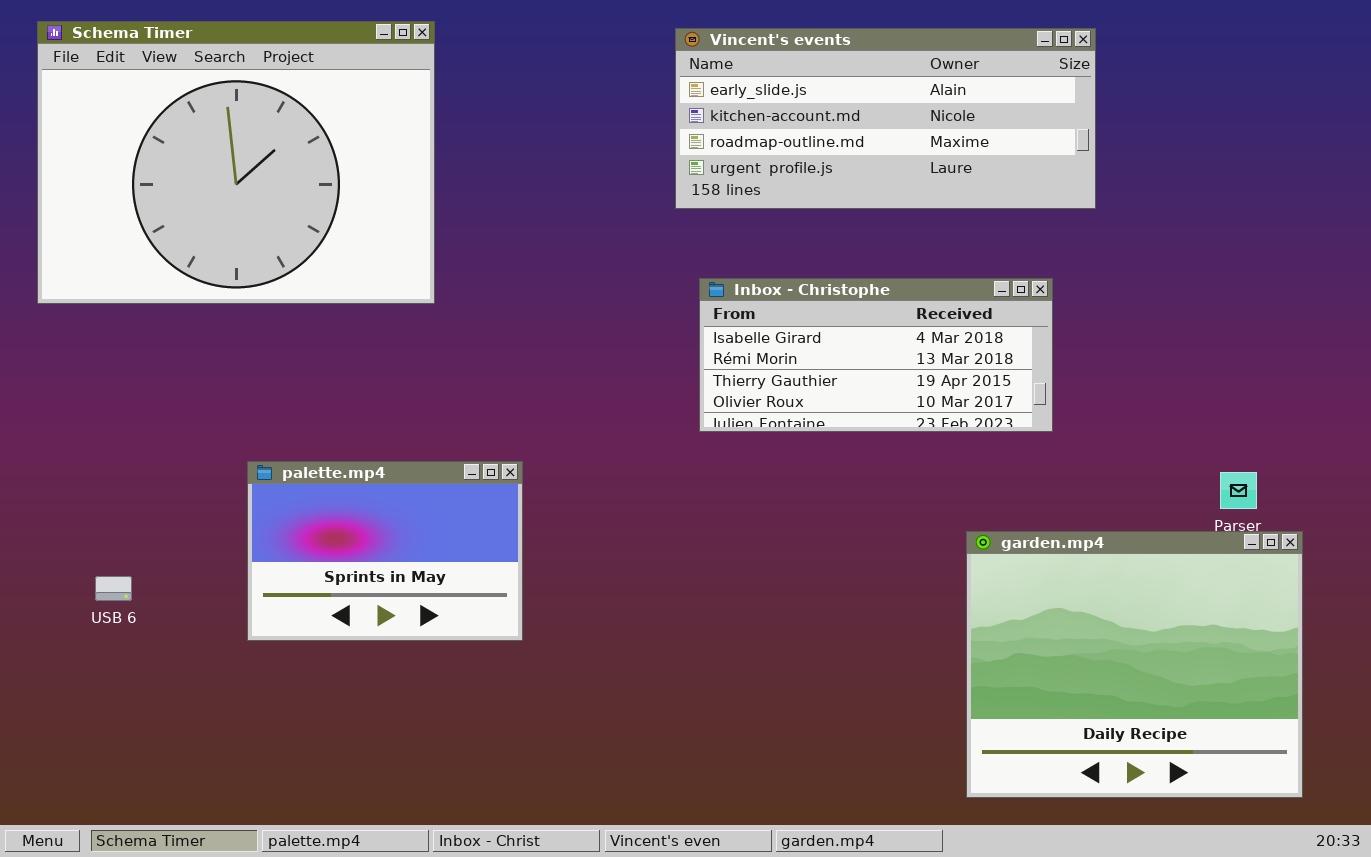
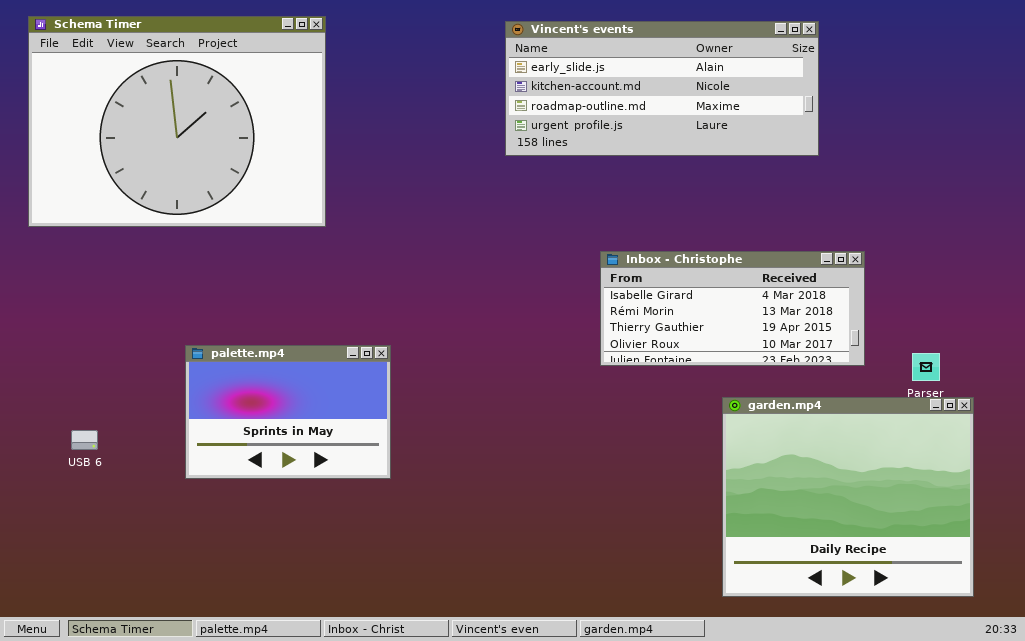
Inbox - Christophe: [699,278,1053,432] -> [600,251,865,366], moved

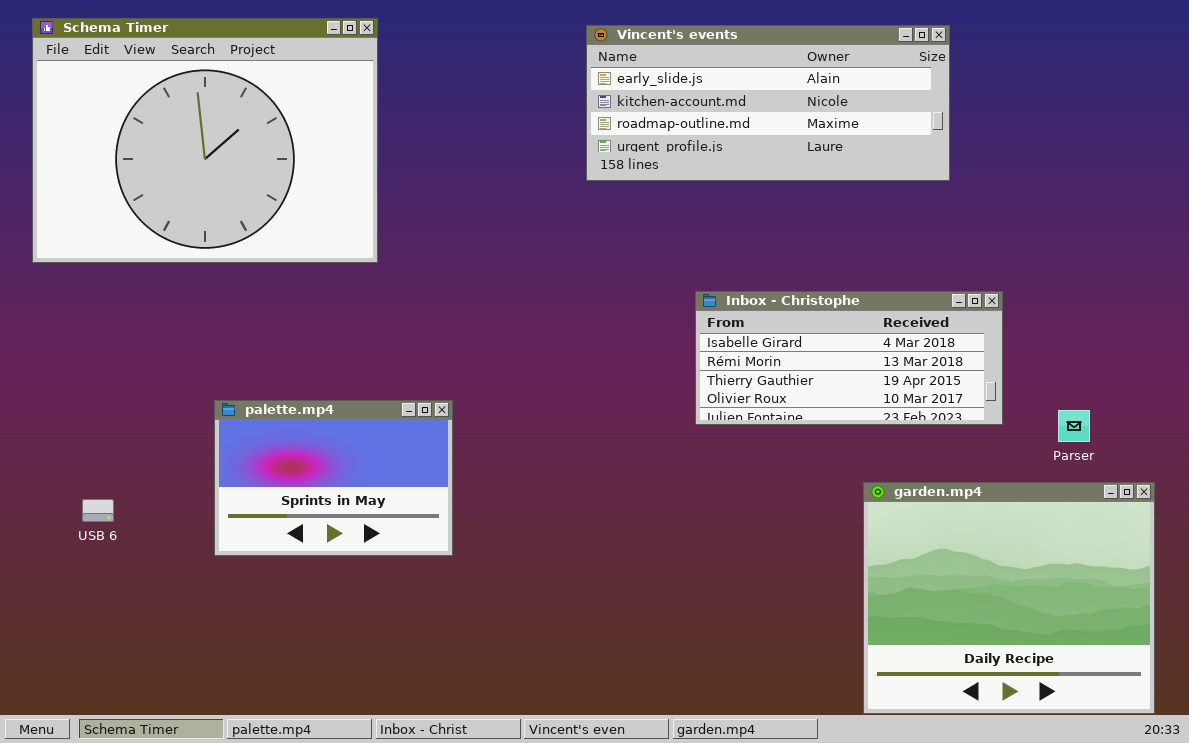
garden.mp4: [722,397,974,597] -> [863,482,1155,714], moved

